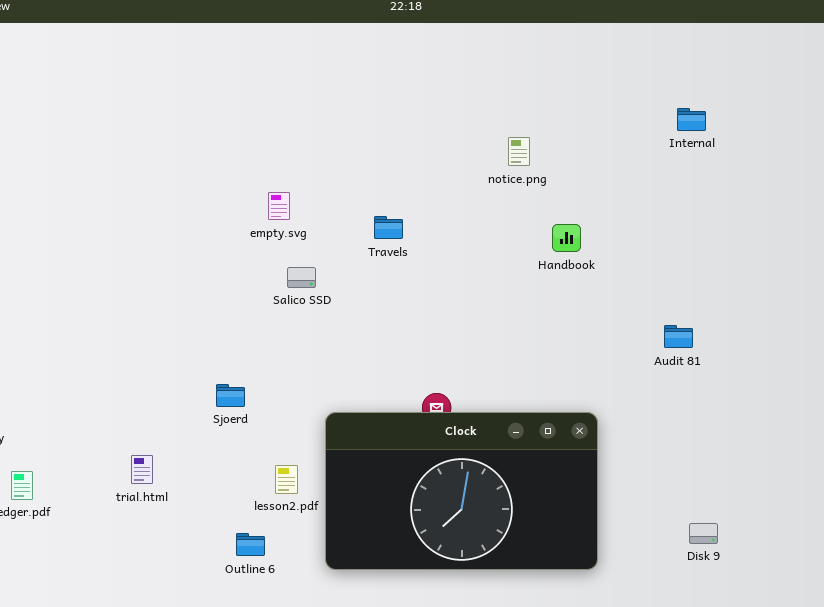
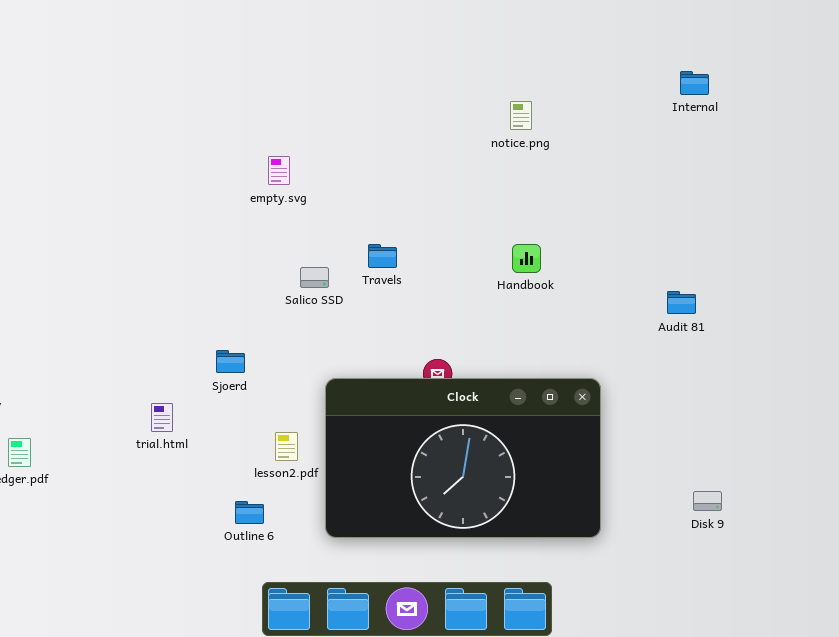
Travels: [374,216,403,239] -> [368,244,397,268], moved
Handbook: [552,224,581,252] -> [512,244,541,273], moved
Salico SSD: [287,267,316,288] -> [300,267,329,288], moved
trial.html: [131,455,153,484] -> [151,403,173,432], moved

